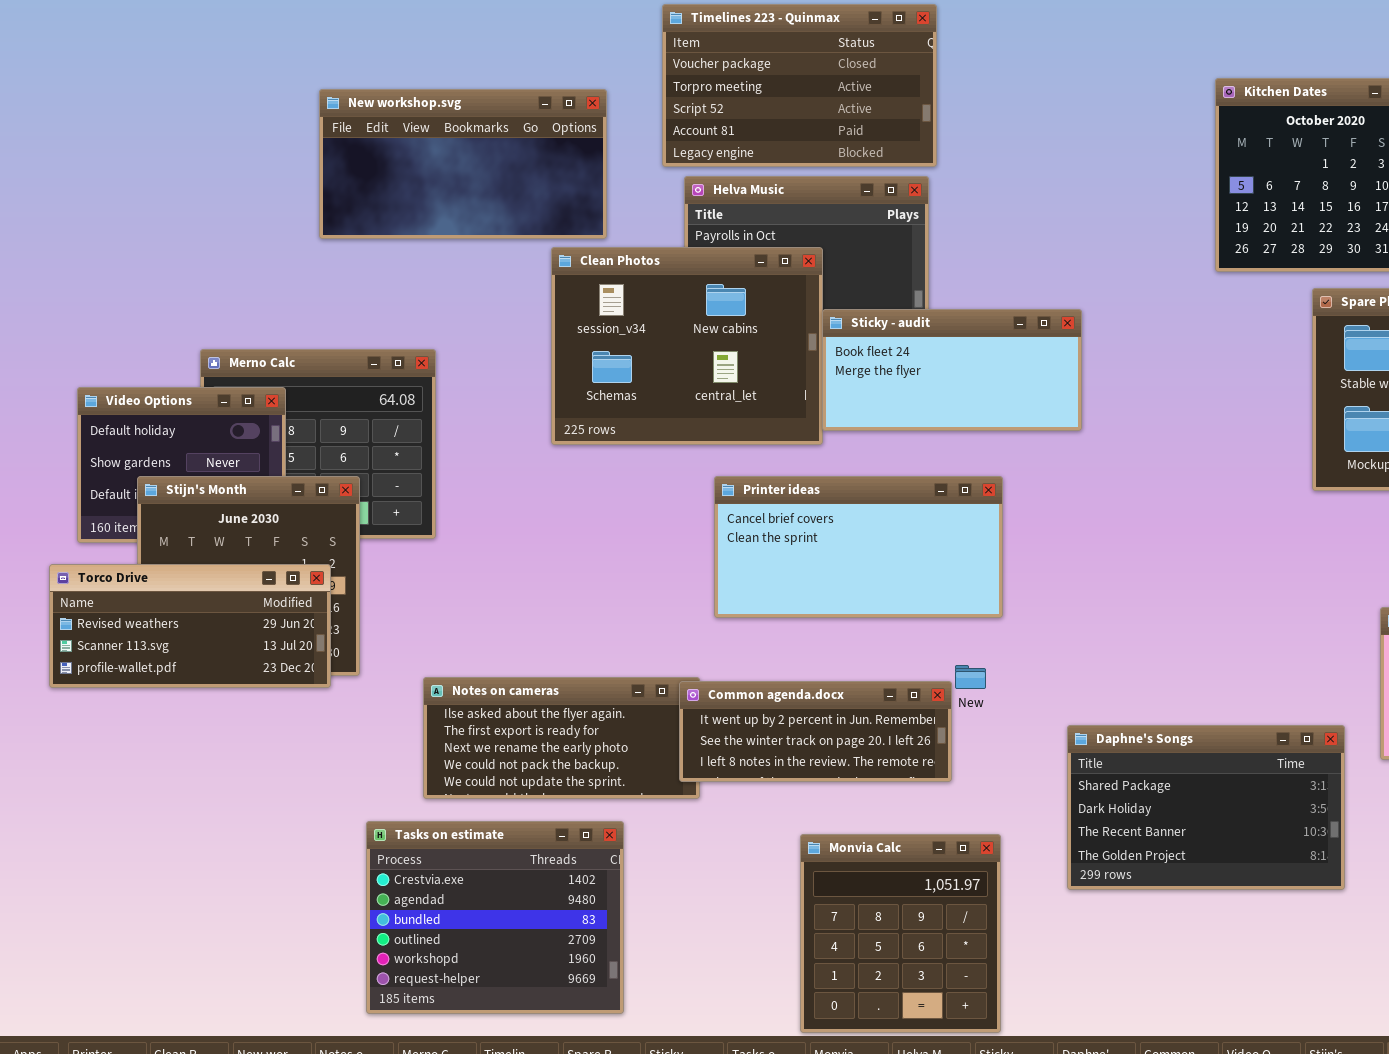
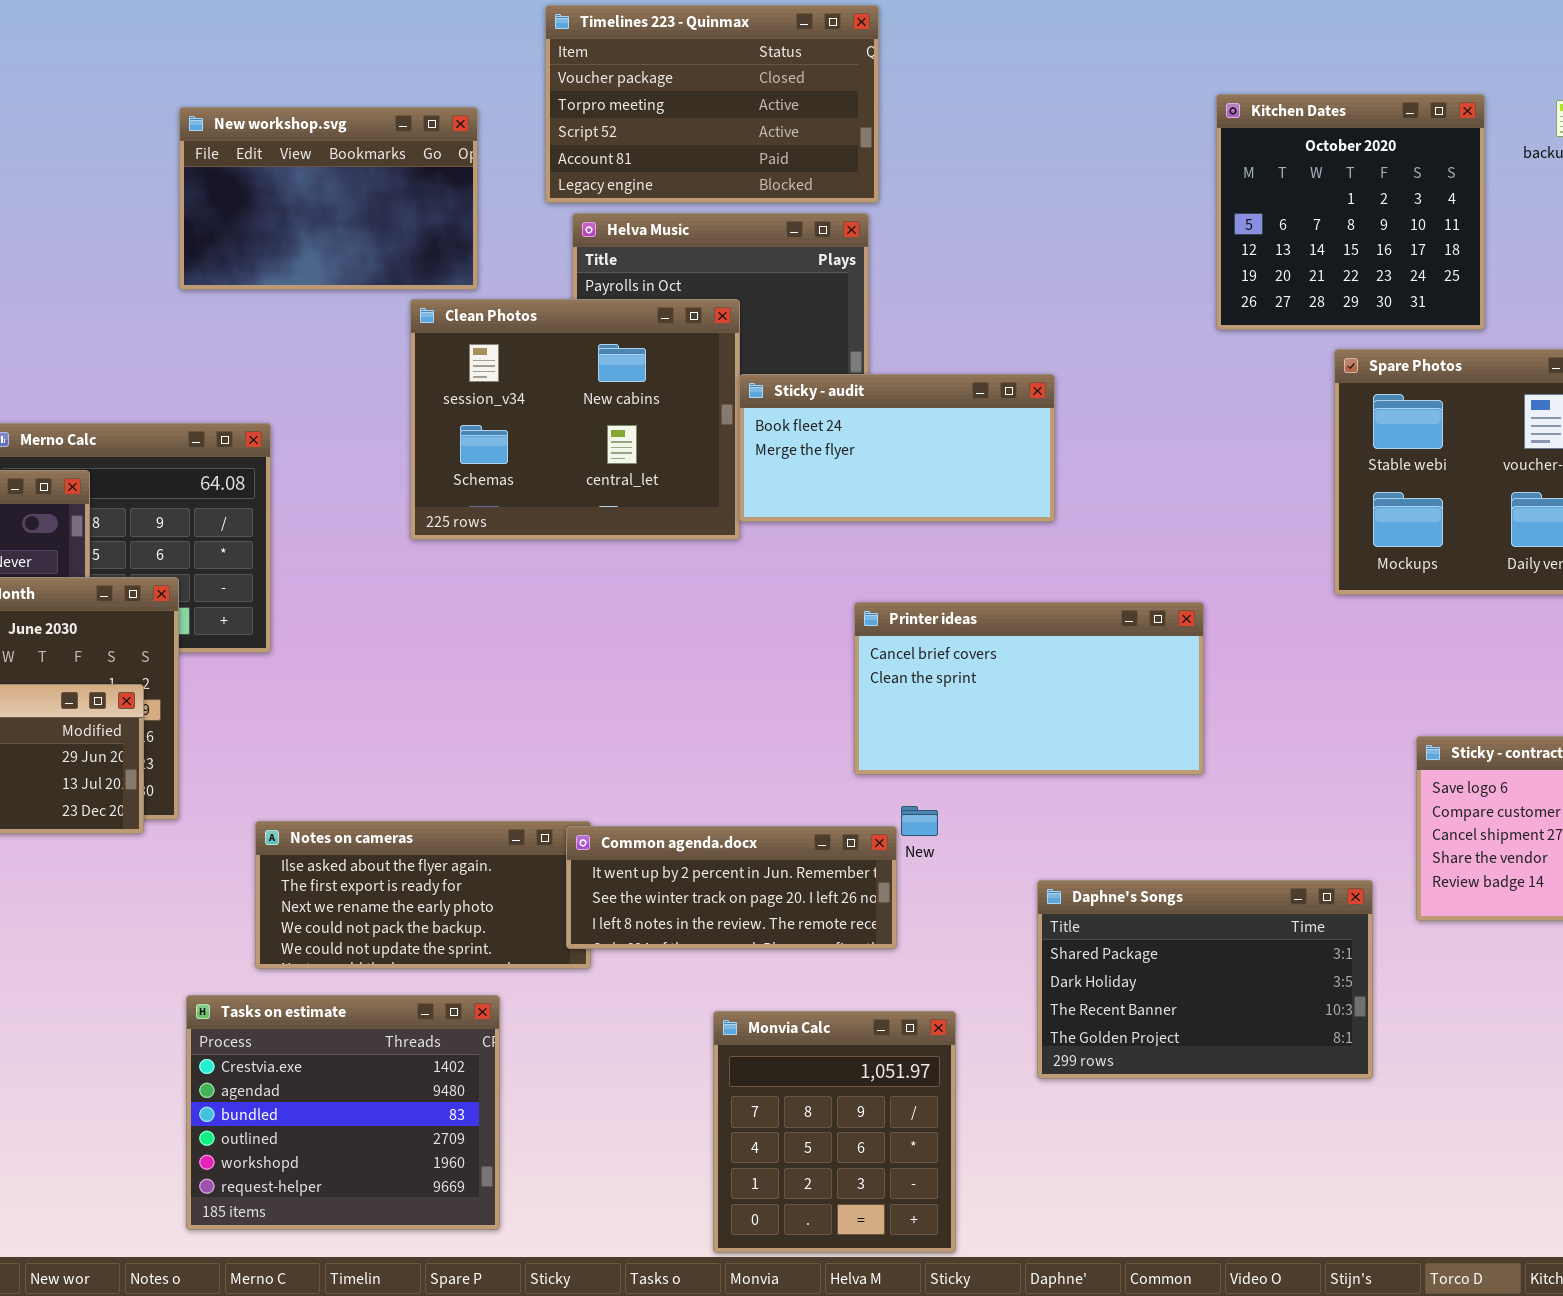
New workshop.svg: [319,89,607,239] -> [179,107,478,290], resized
Printer ideas: [714,476,1003,618] -> [854,602,1204,775], moved

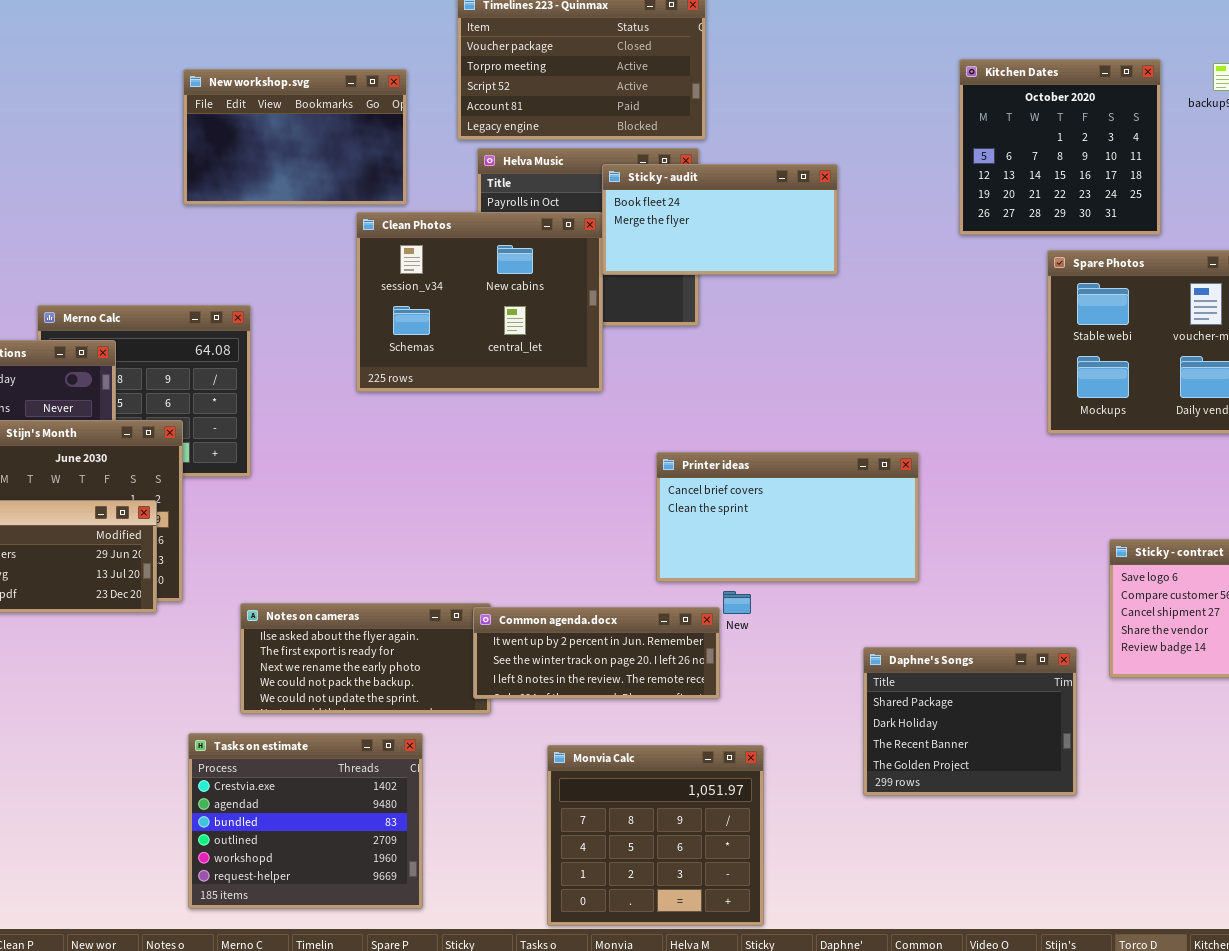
Sticky - audit: [739,374,1055,522] -> [602,164,838,275], moved
Printer ideas: [854,602,1204,775] -> [656,452,919,582], moved
Daphne's Songs: [1037,880,1373,1079] -> [863,647,1077,796], resized
Monvia Calc: [713,1011,956,1253] -> [547,745,764,926], resized

